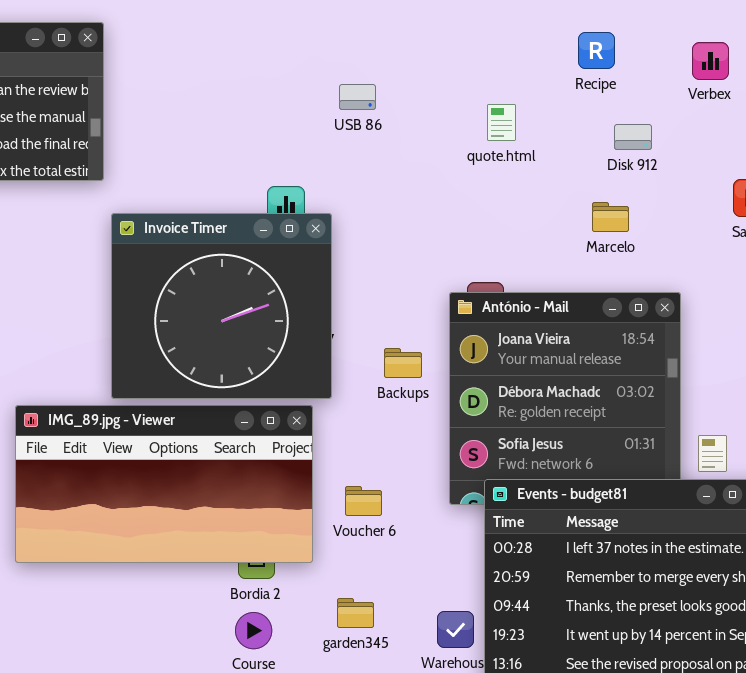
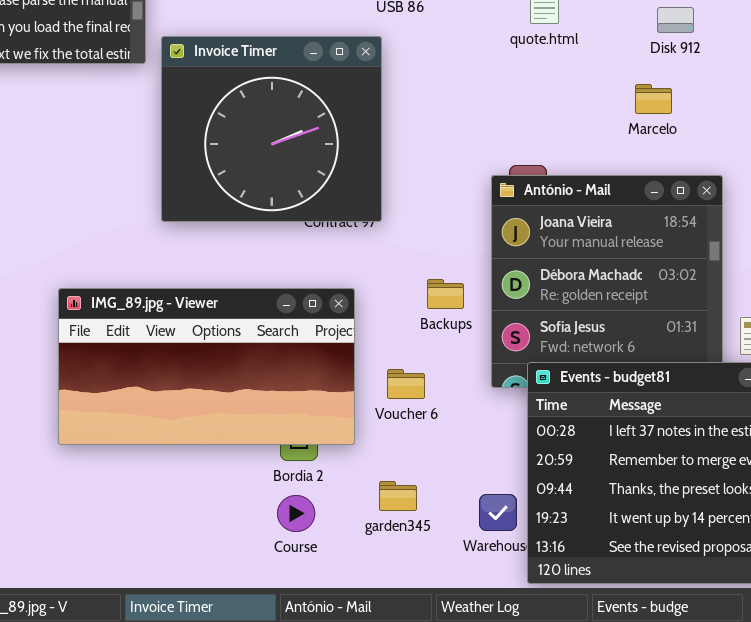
Invoice Timer: [111,213,332,399] -> [161,36,382,222], moved
Backups: [384,348,422,378] -> [427,279,464,309], moved

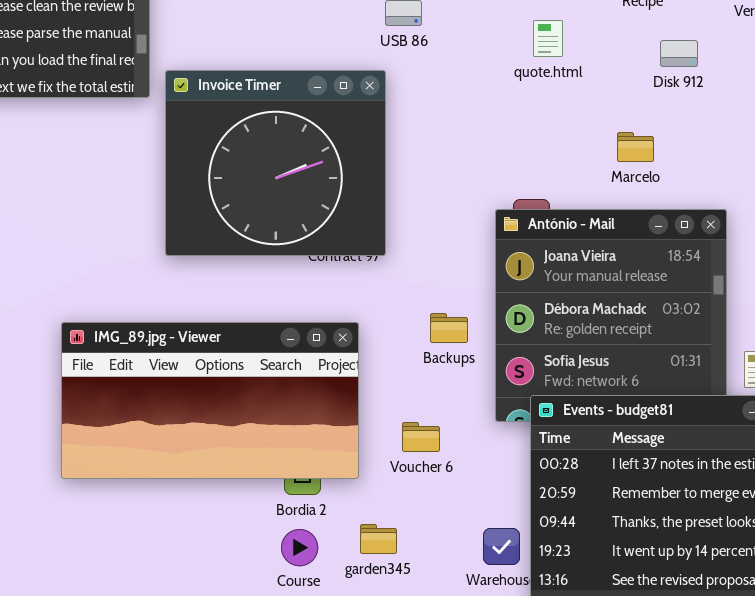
Marcelo: [635,84,672,114] -> [617,132,654,162], moved
Voucher 6: [387,369,425,399] -> [402,422,440,452], moved
garden345: [379,481,417,511] -> [360,524,397,554], moved

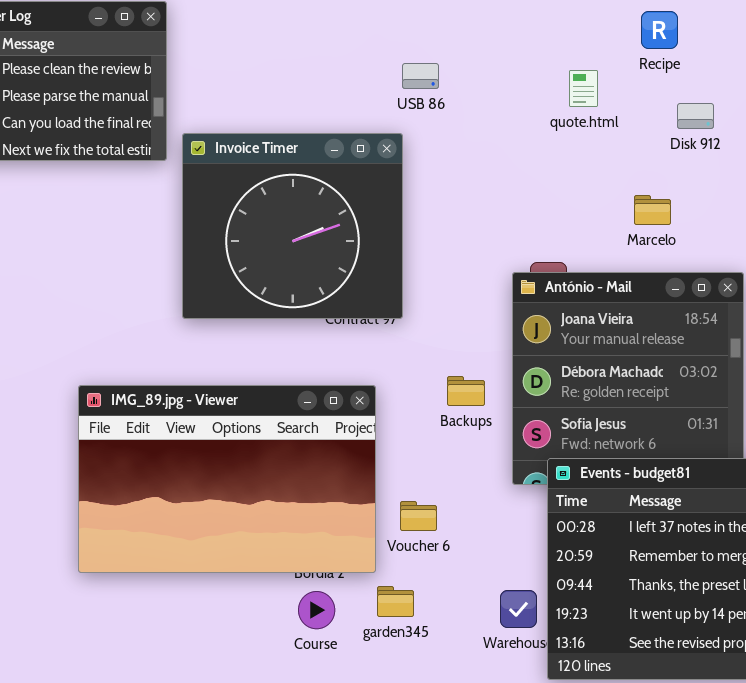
quote.html: [533,20,563,57] -> [569,70,598,107], moved
IMG_89.jpg - Viewer: [61,322,359,479] -> [78,385,376,573], resized
Voucher 6: [402,422,440,452] -> [400,501,437,531], moved

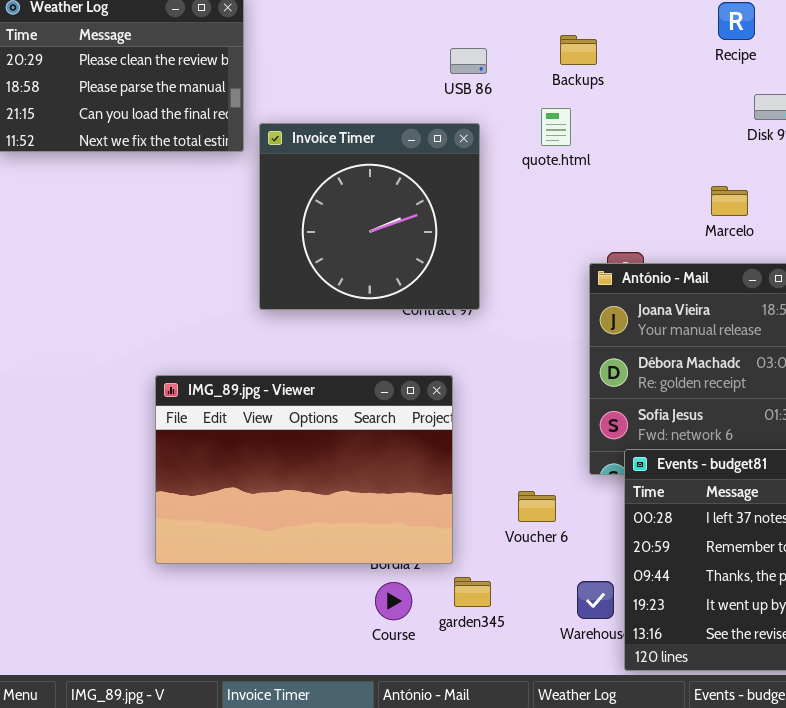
USB 86: [402,63,439,89] -> [450,48,487,74], moved
quote.html: [569,70,598,107] -> [541,108,571,146], moved
Backups: [447,376,485,406] -> [560,35,597,65], moved
Voucher 6: [400,501,437,531] -> [518,491,556,522], moved

